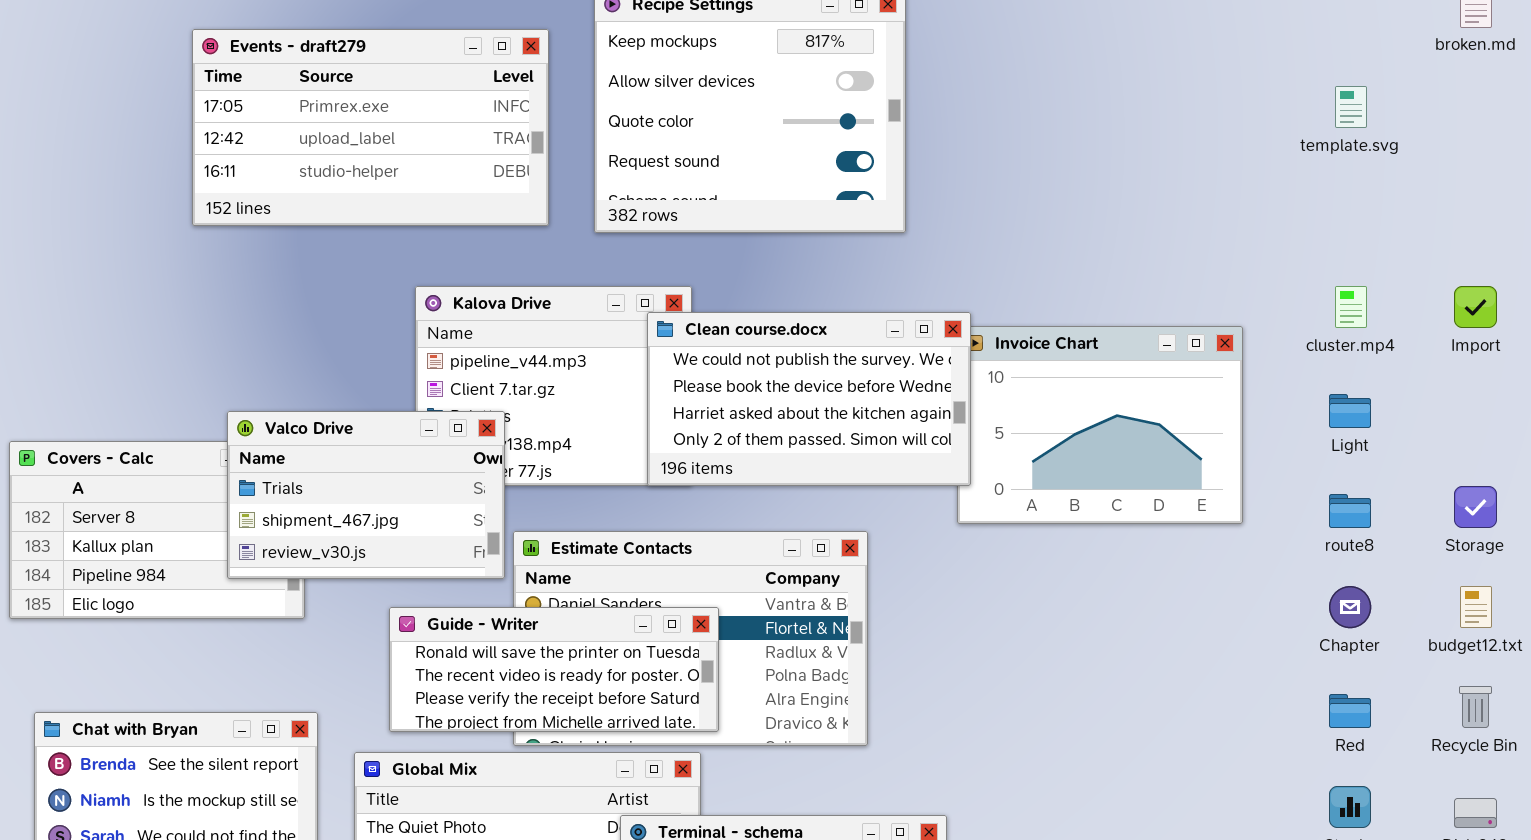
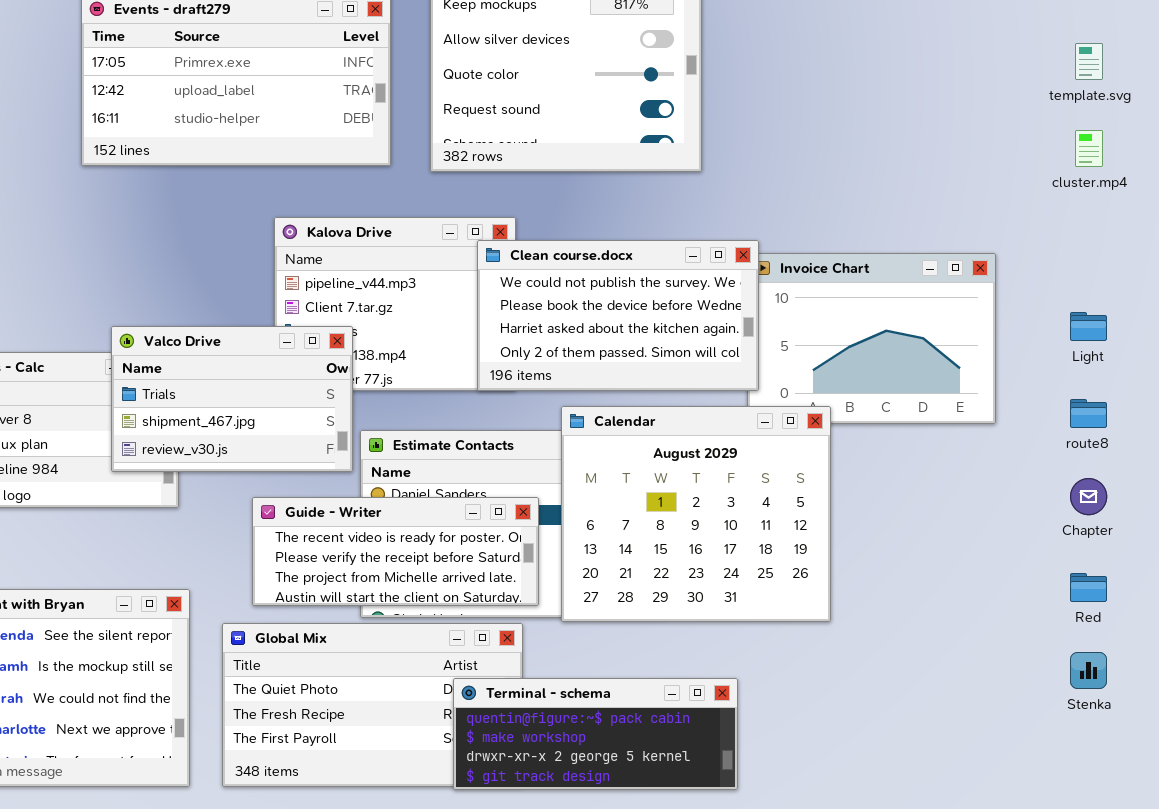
cluster.mp4: [1335,286,1367,328] -> [1075,130,1103,167], moved
Calendar: none -> [561,406,831,622], opened
Guide - Writer: [389,607,719,732] -> [252,497,539,606], scrolled down 1 row

